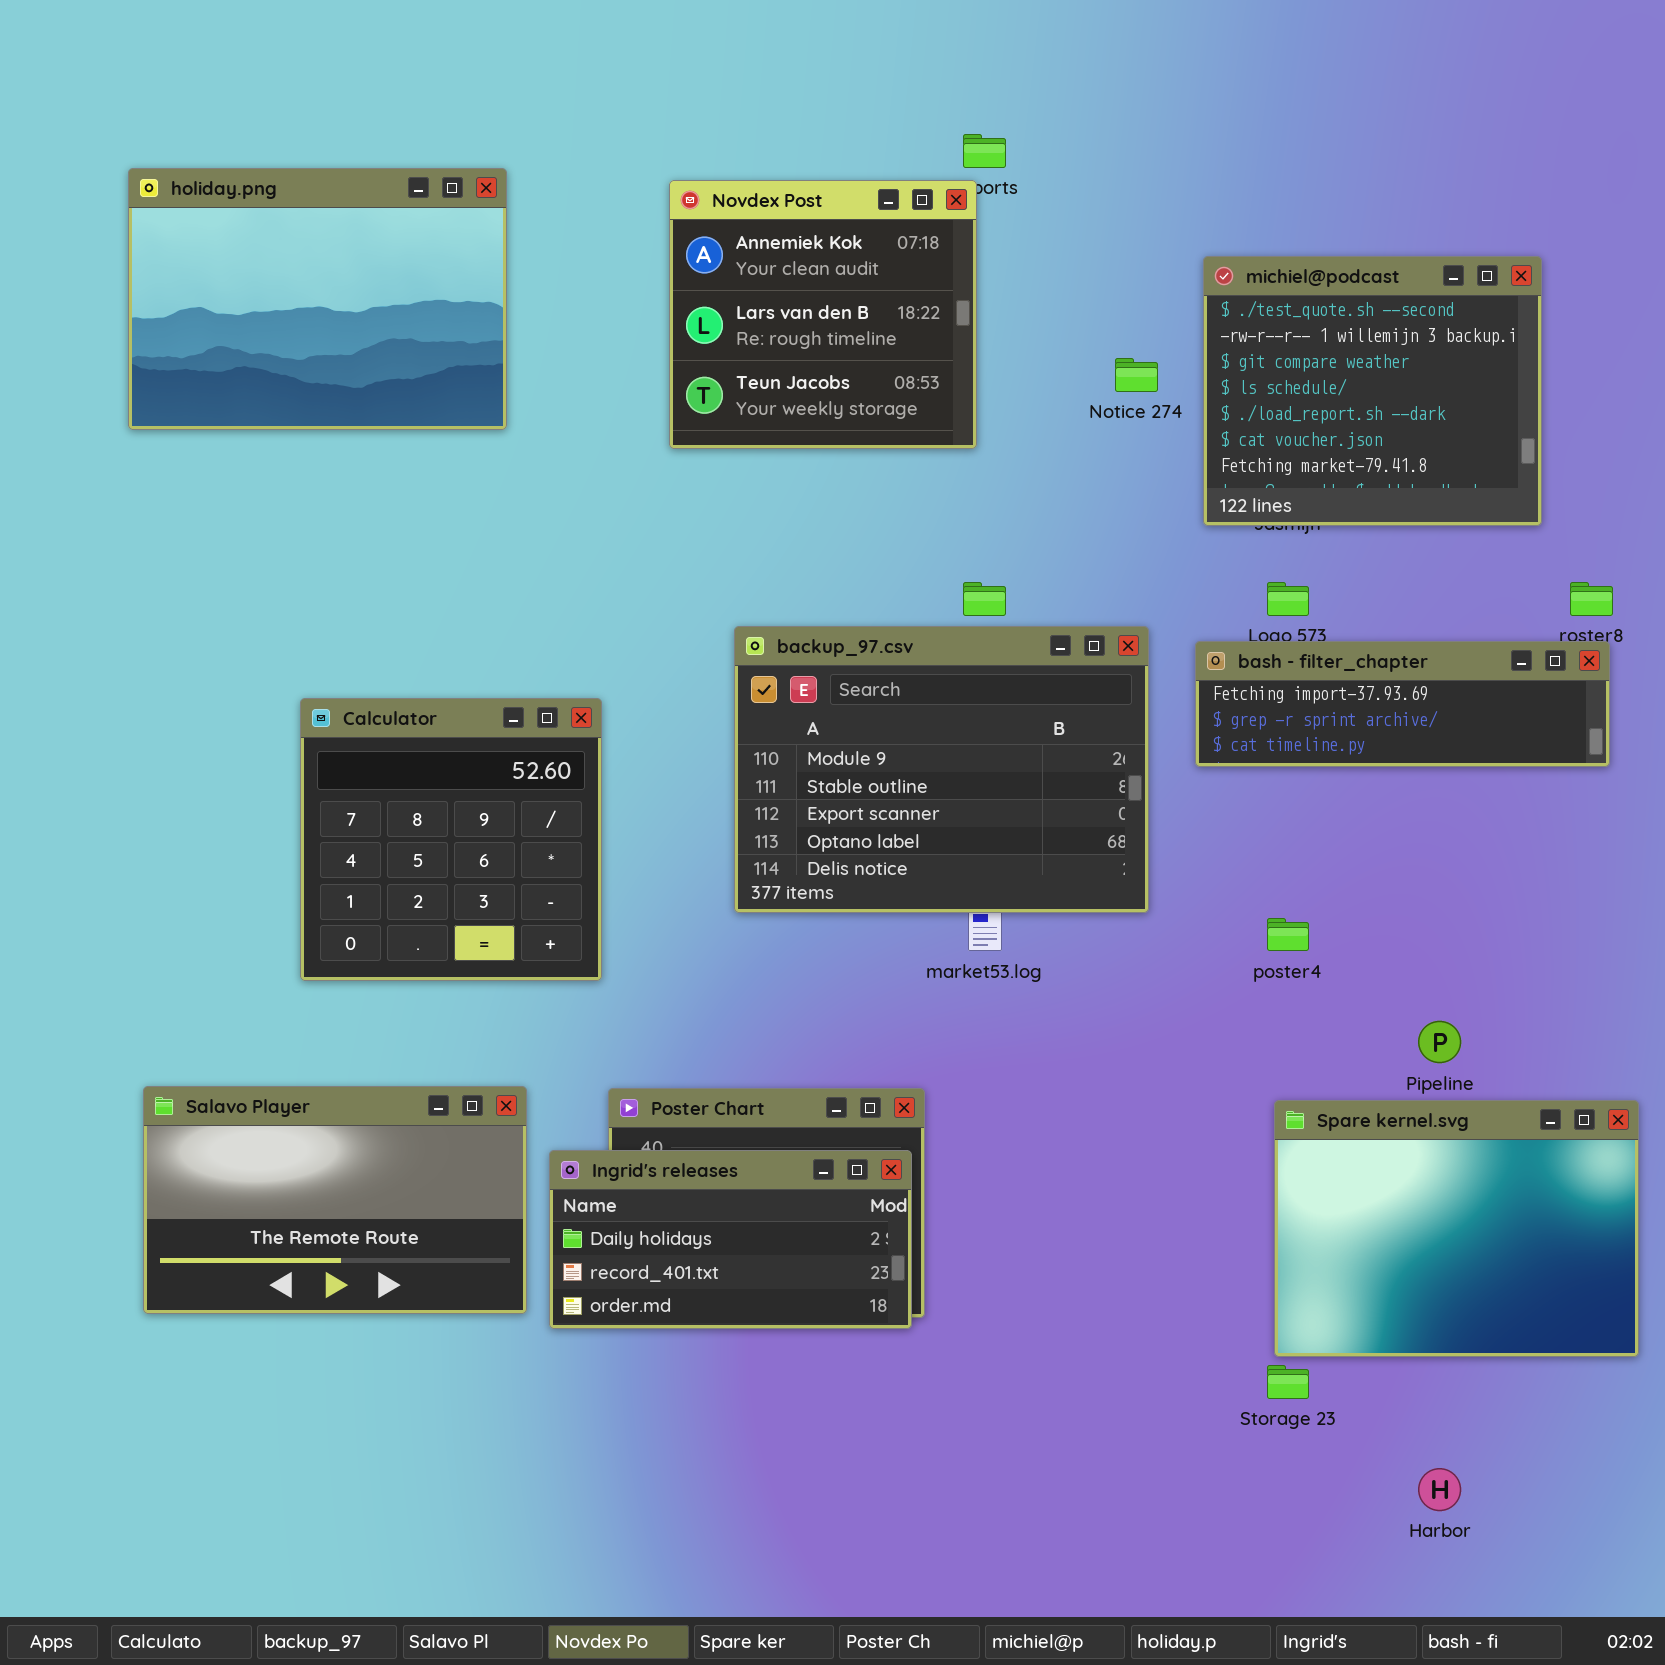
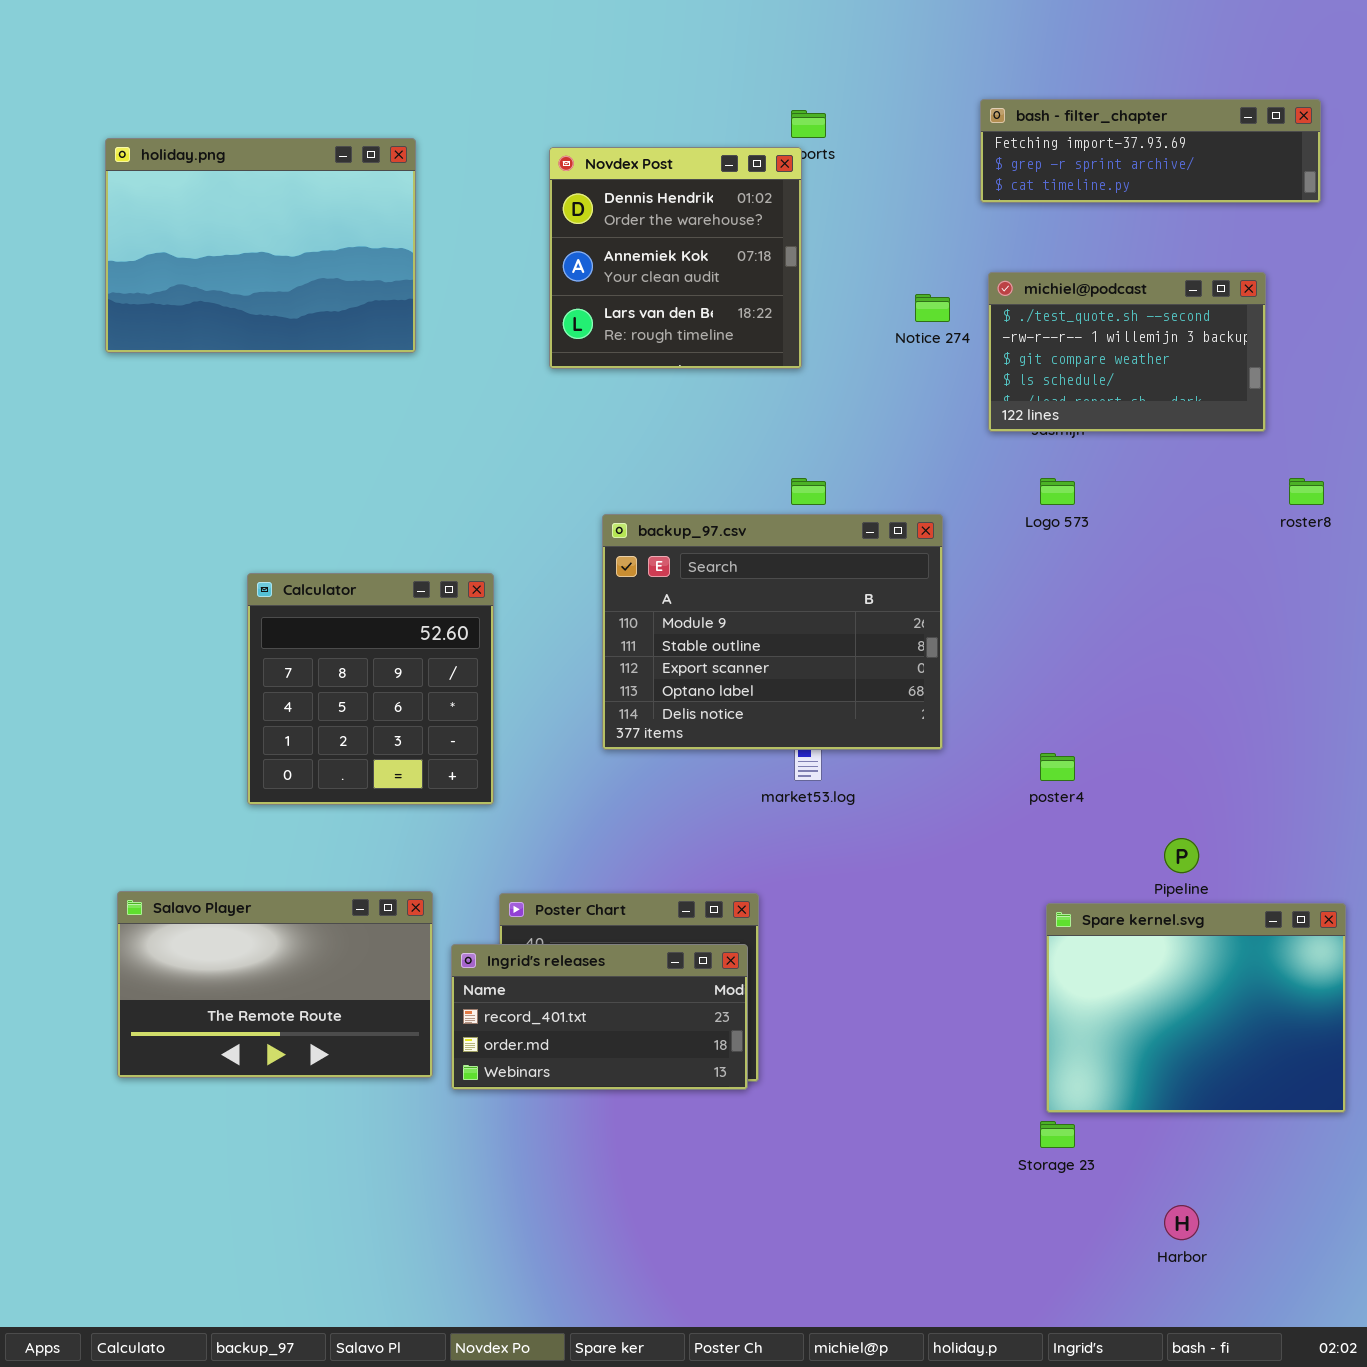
Novdex Post: [669,180,977,449] -> [549,147,802,369], scrolled up 1 row
michiel@podcast: [1203,256,1542,526] -> [988,272,1266,432], resized
bash - filter_chapter: [1195,641,1610,767] -> [980,99,1321,203], moved
Ingrid's releases: [549,1150,912,1329] -> [451,944,748,1090], scrolled down 1 row

